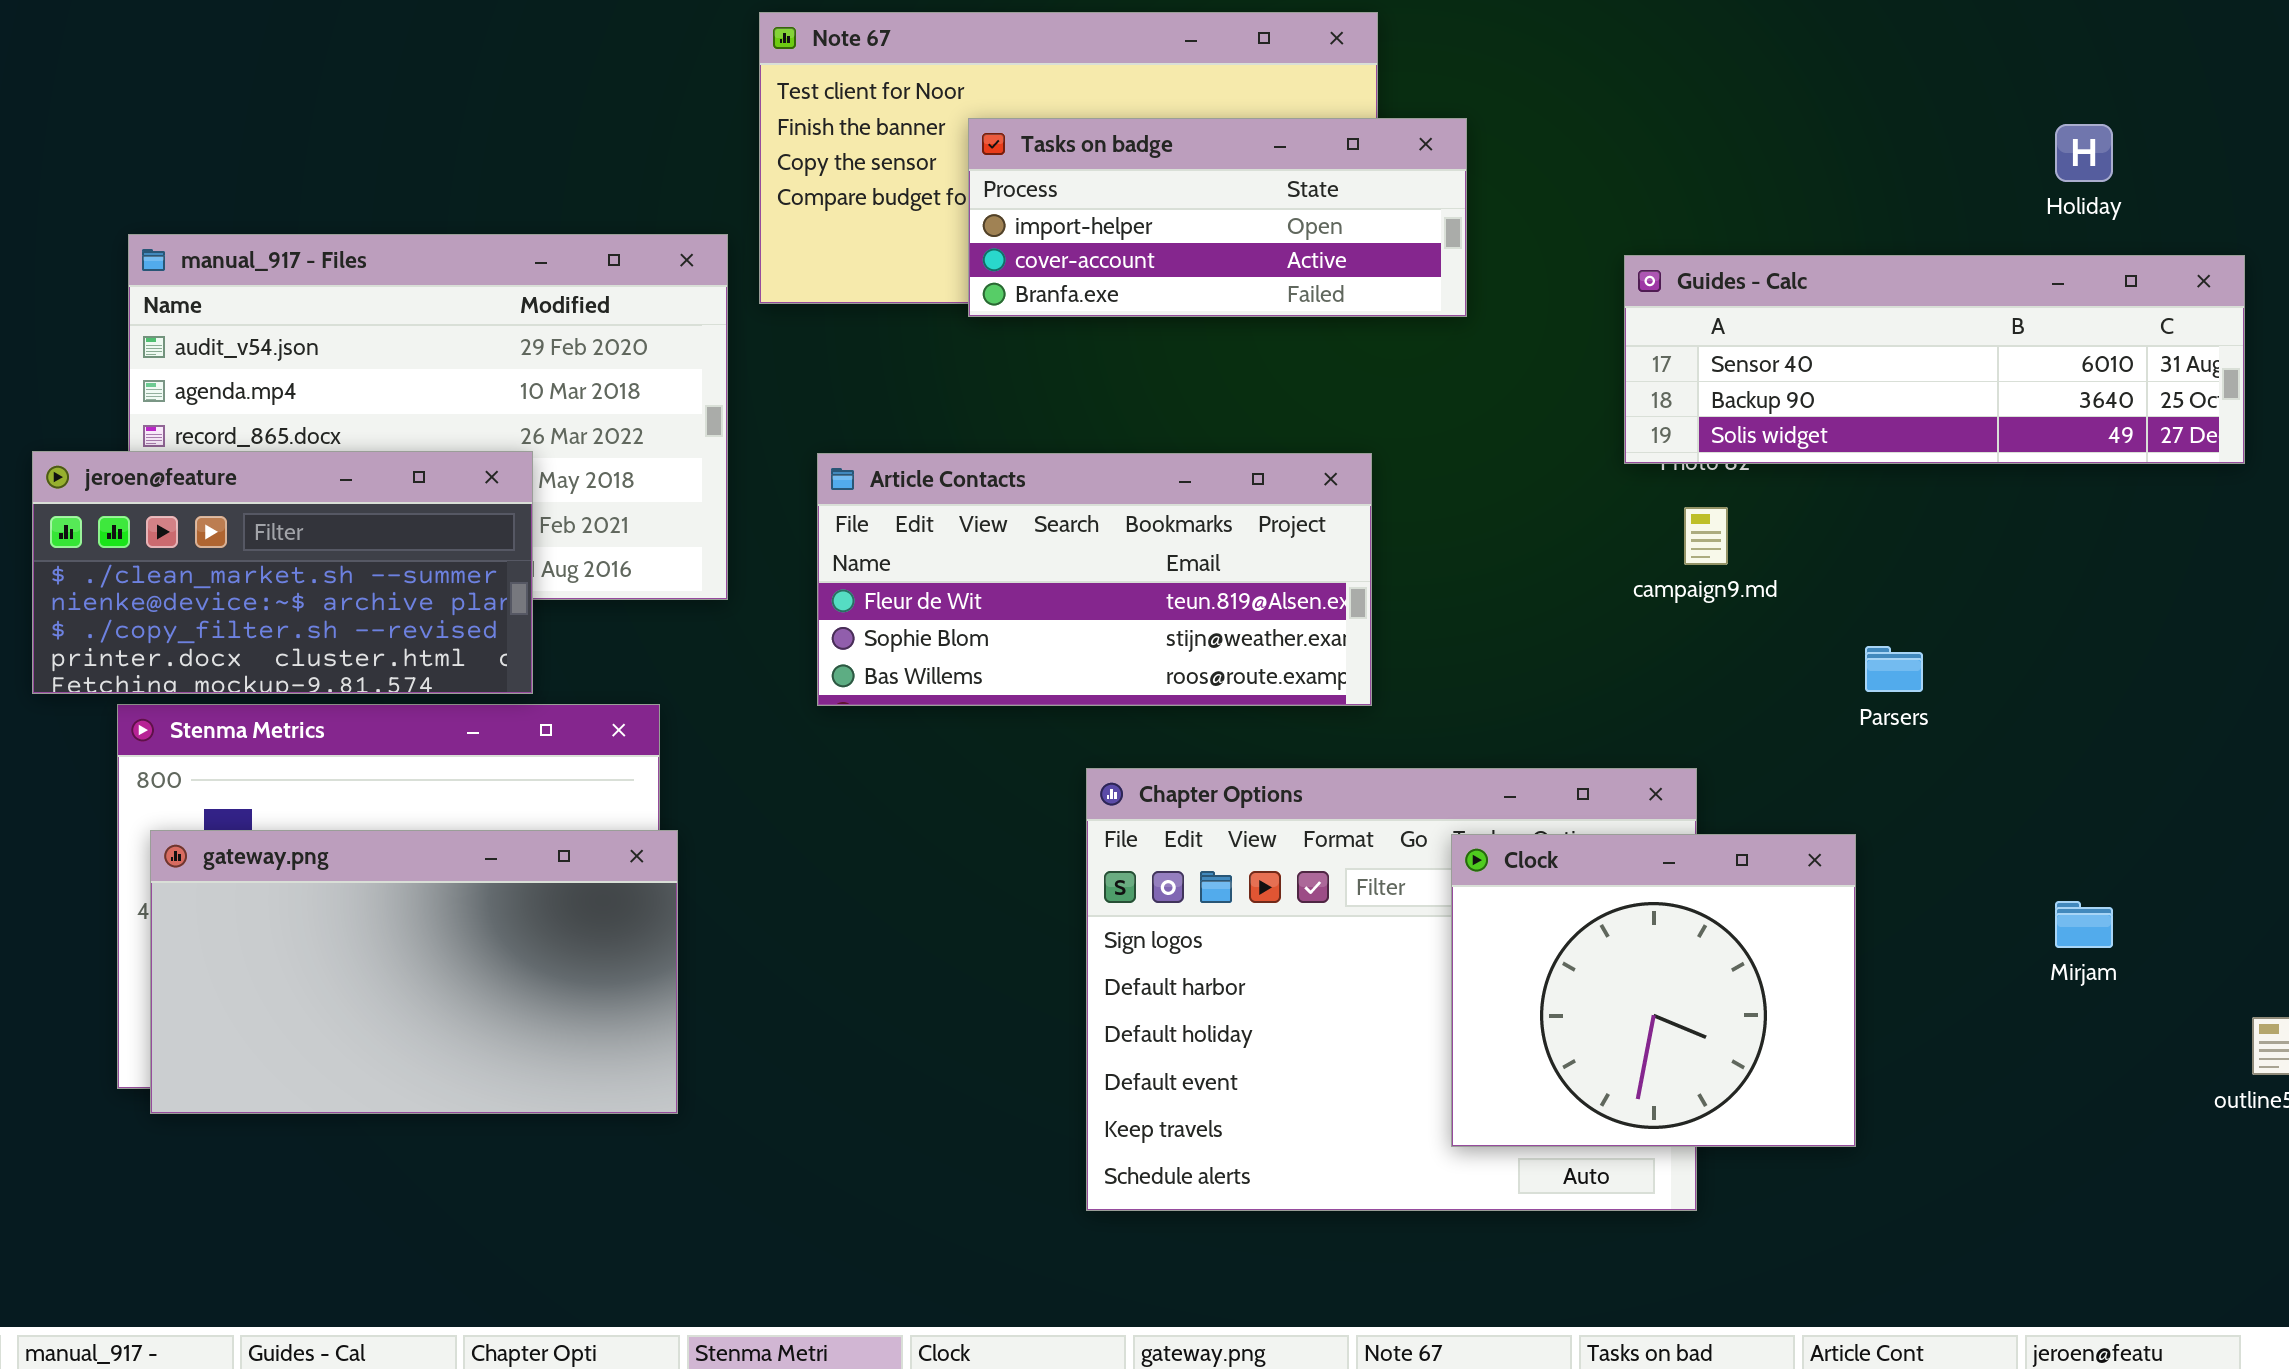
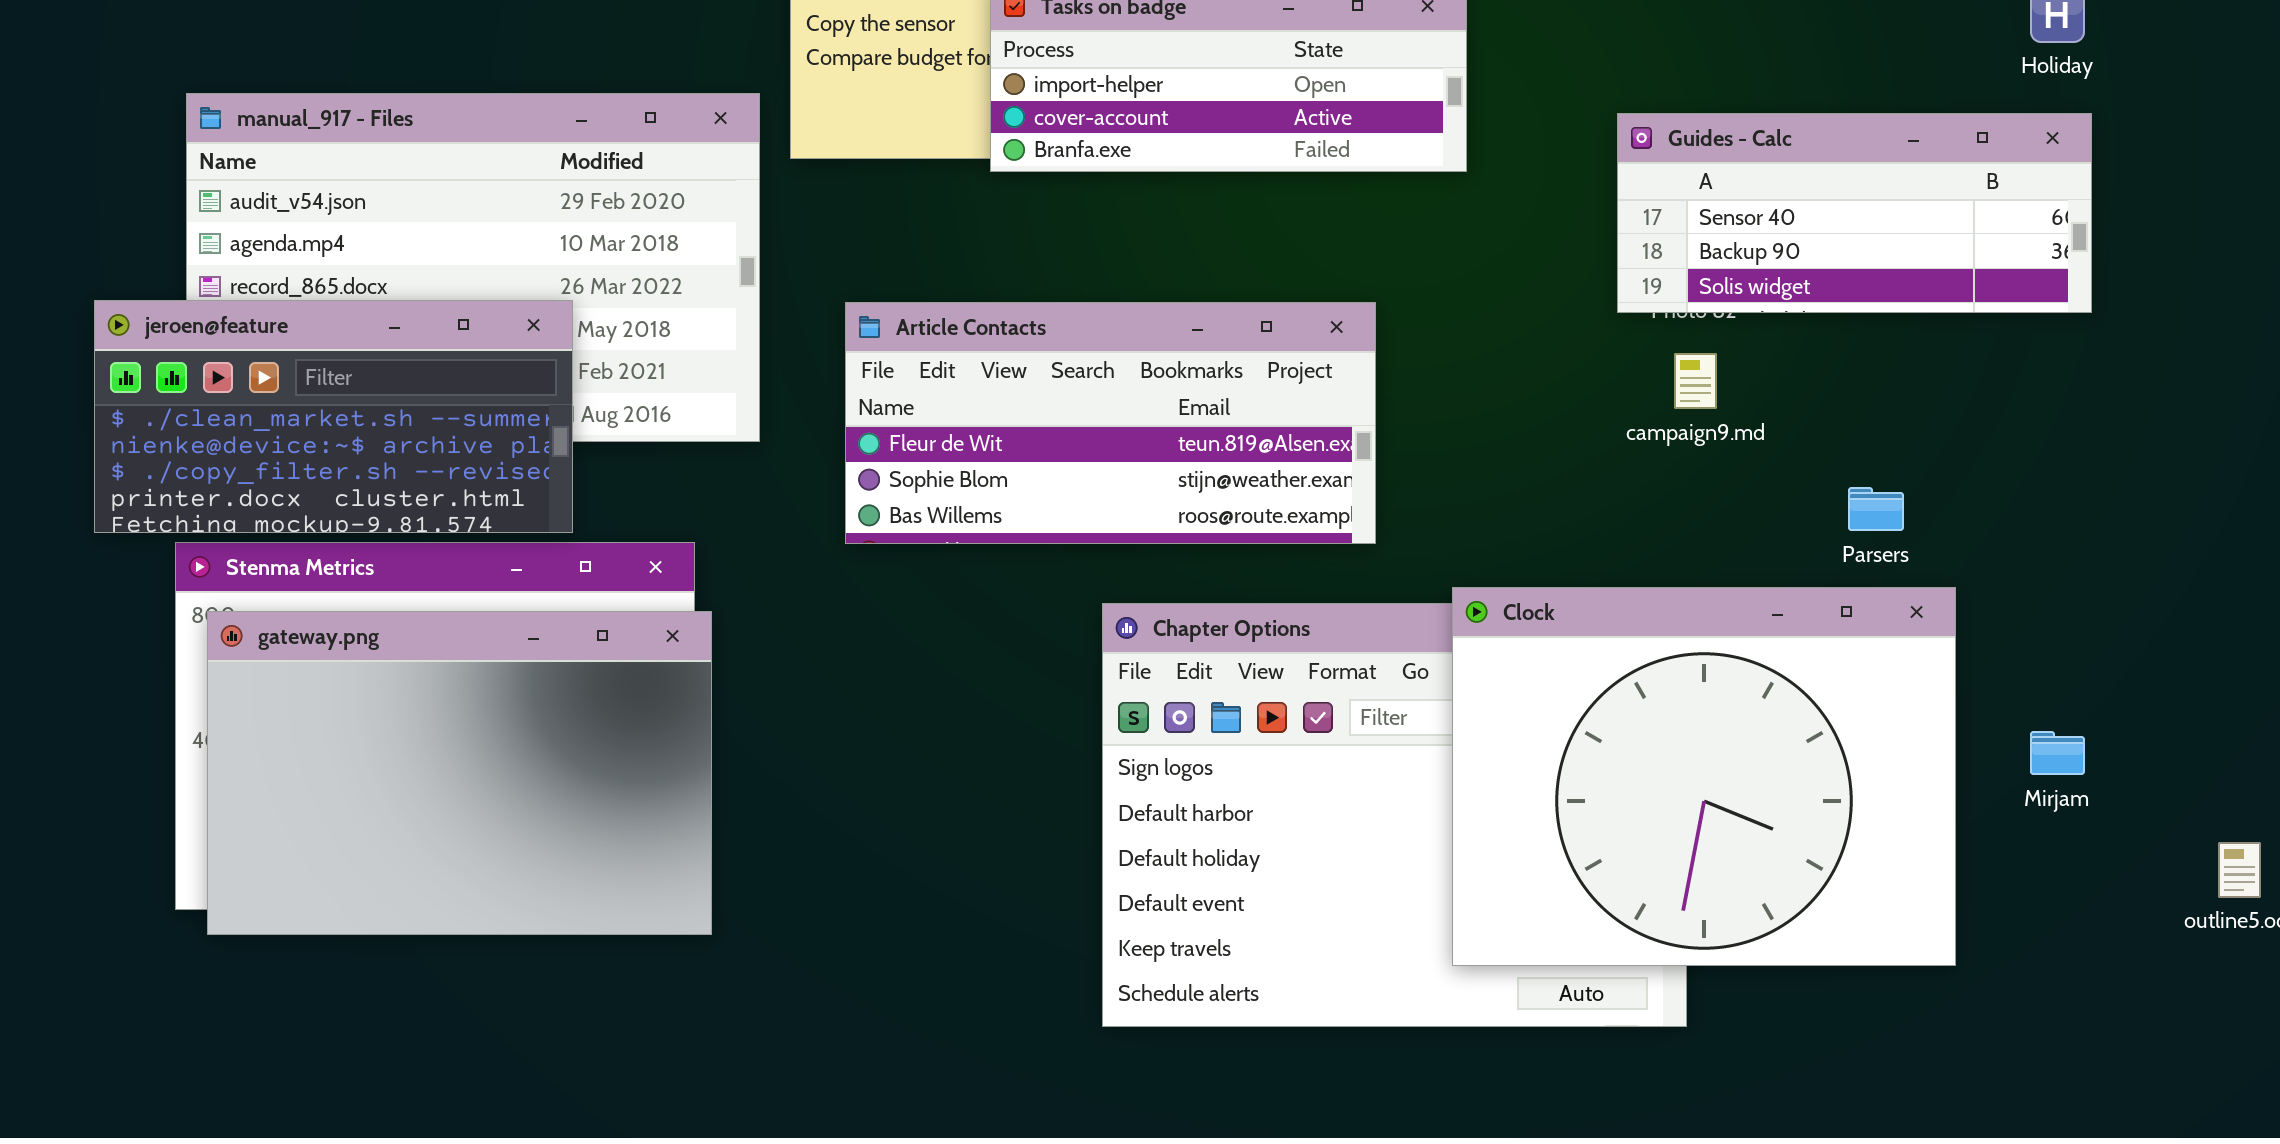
Guides - Calc: [1624,255,2245,464] -> [1617,113,2092,313], resized
gateway.png: [150,830,678,1114] -> [207,611,712,935], resized
Clock: [1451,834,1856,1147] -> [1452,587,1956,966], resized

